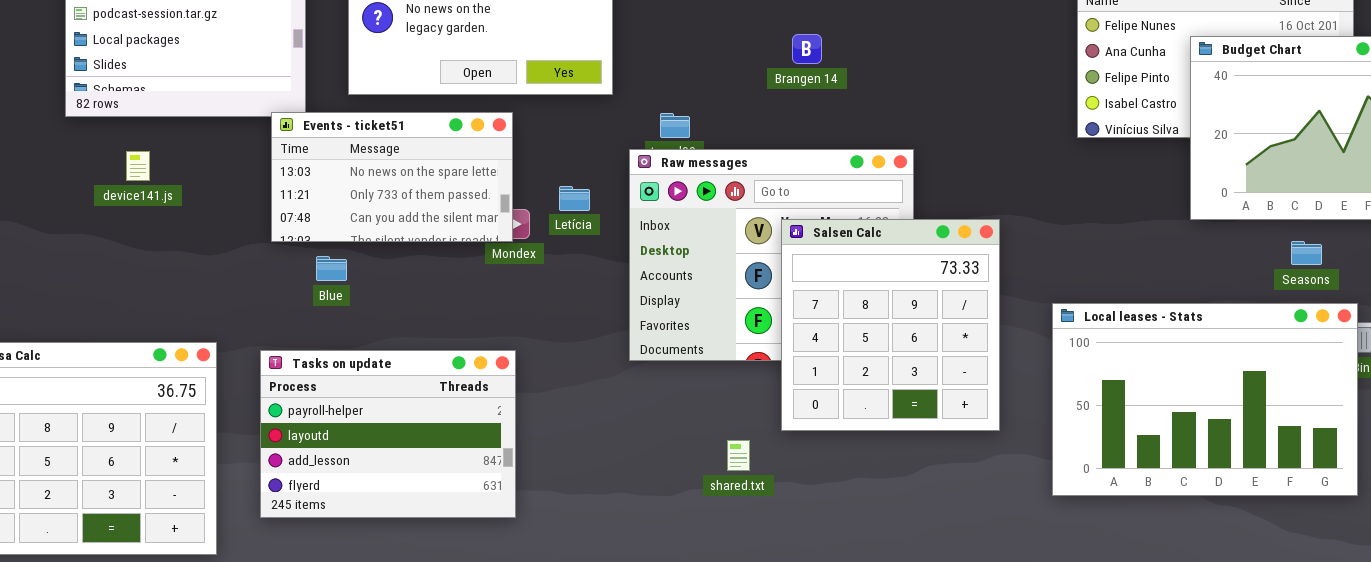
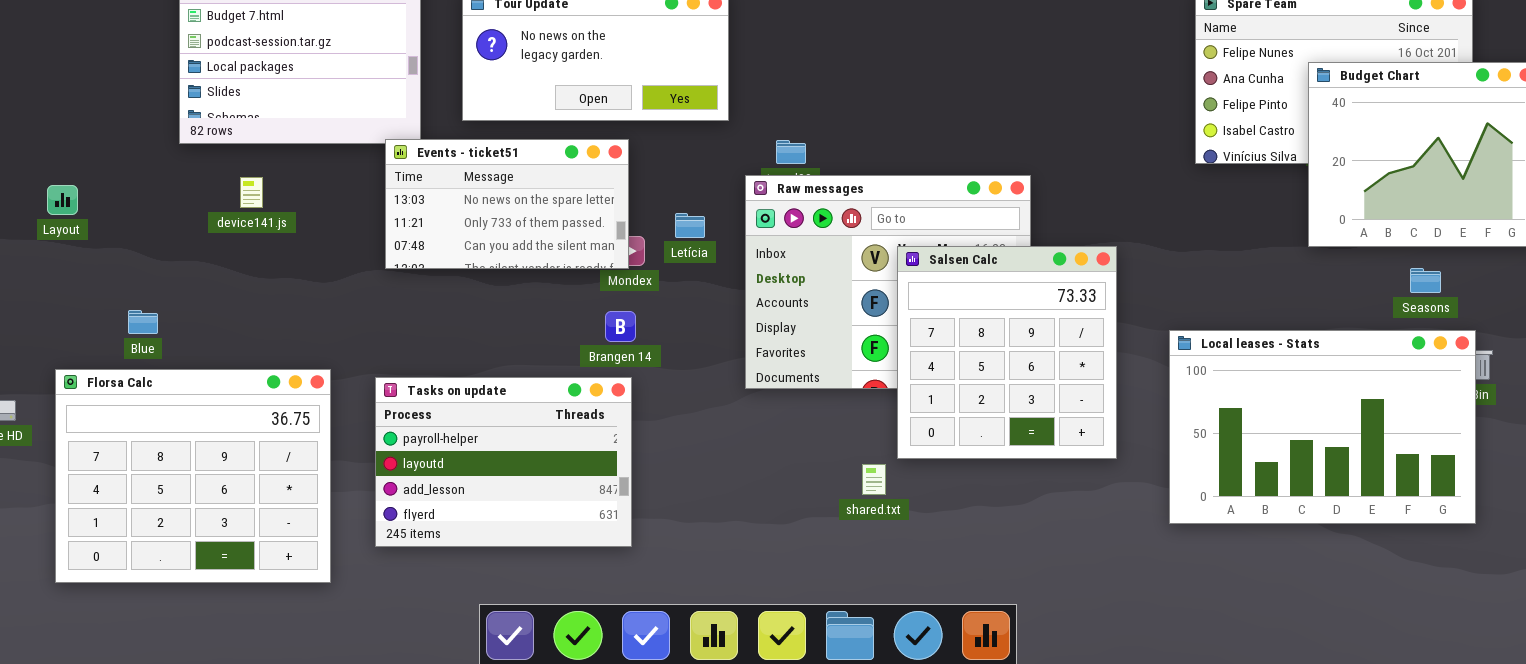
Brangen 14: [792,34,822,64] -> [605,311,636,342], moved
Blue: [316,256,347,281] -> [128,310,158,334], moved
shared.txt: [727,440,750,471] -> [862,464,886,495], moved

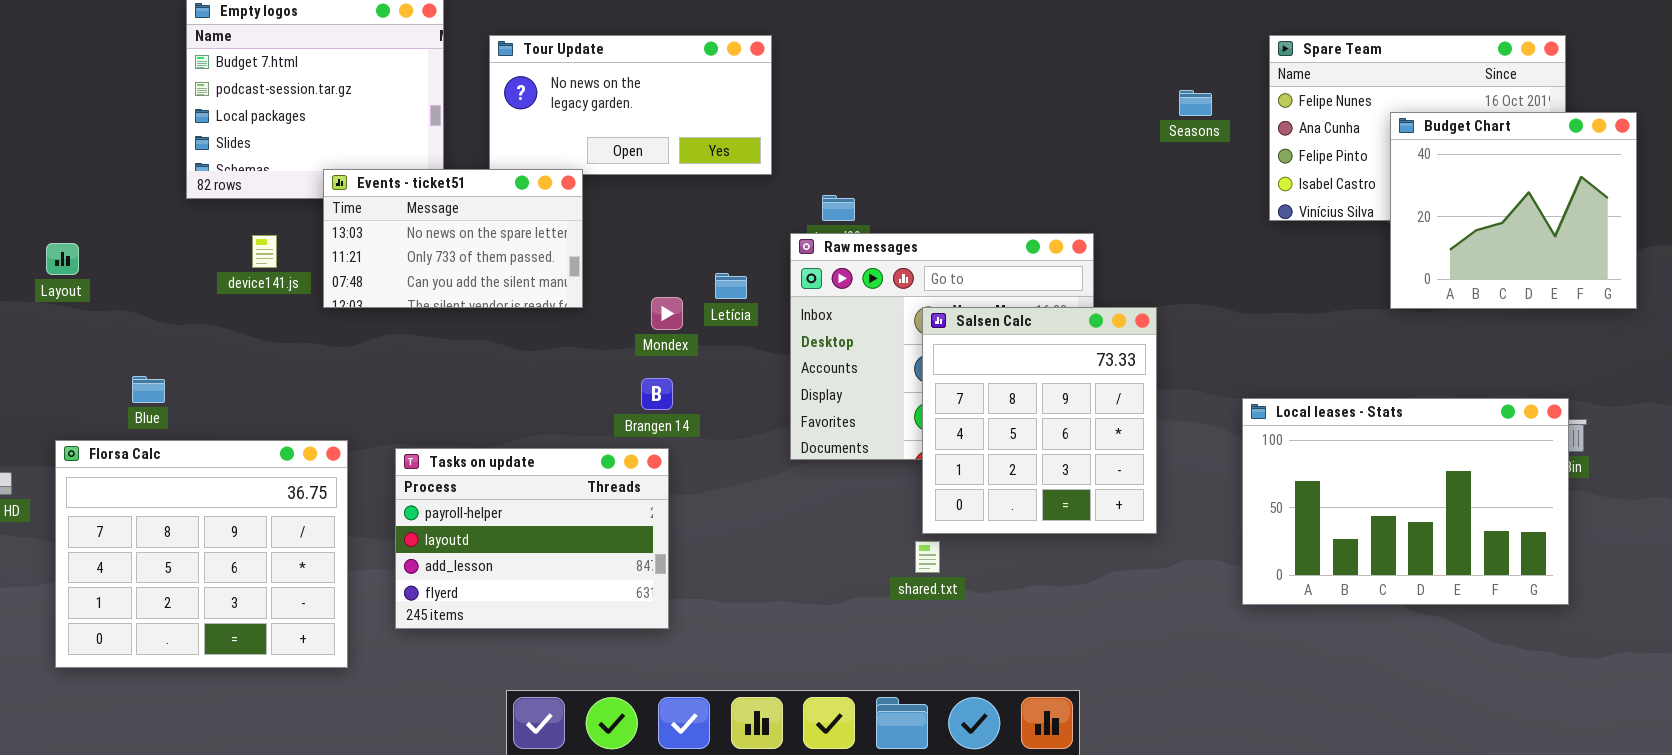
Events - ticket51: [385,139,629,269] -> [323,169,583,308], moved
Salsen Calc: [897,246,1117,459] -> [922,307,1157,534], moved
Seasons: [1410,268,1441,293] -> [1179,90,1212,116], moved

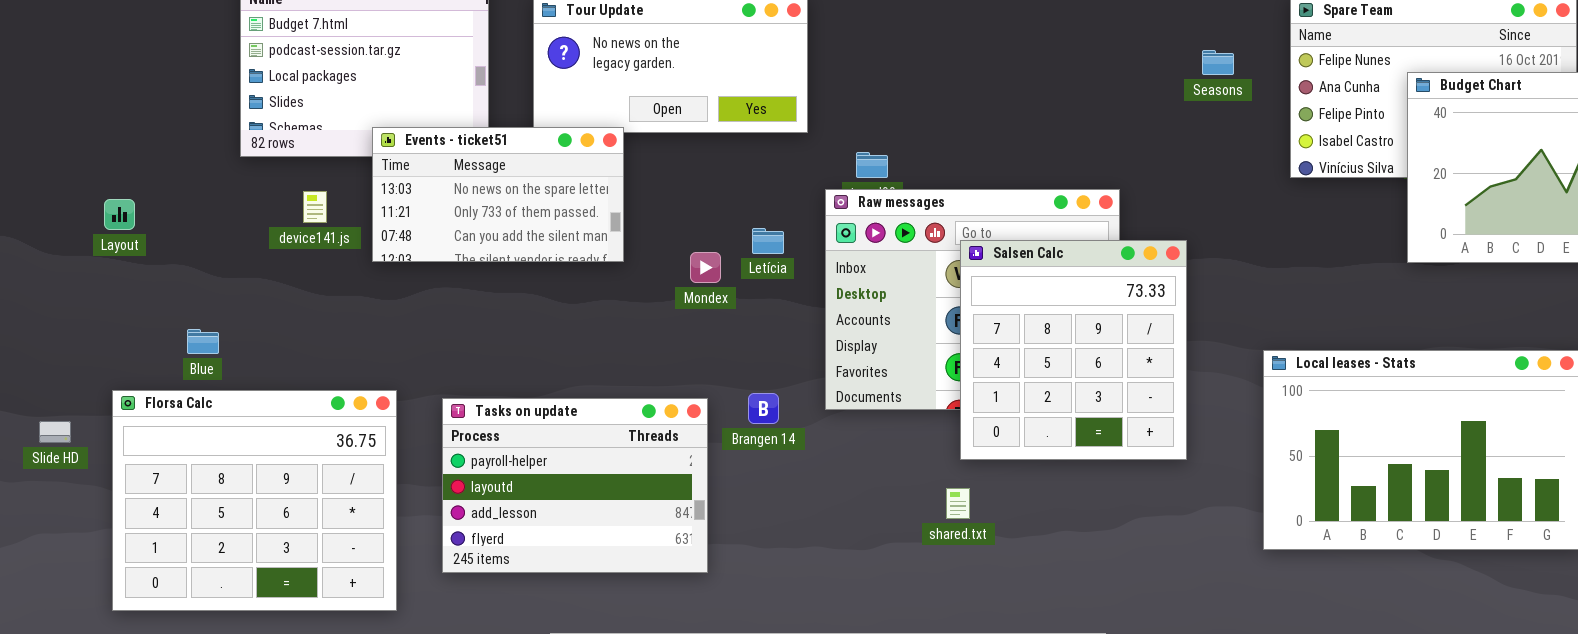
Salsen Calc: [922,307,1157,534] -> [960,240,1187,460], moved
Brangen 14: [641,378,673,410] -> [748,393,779,424], moved

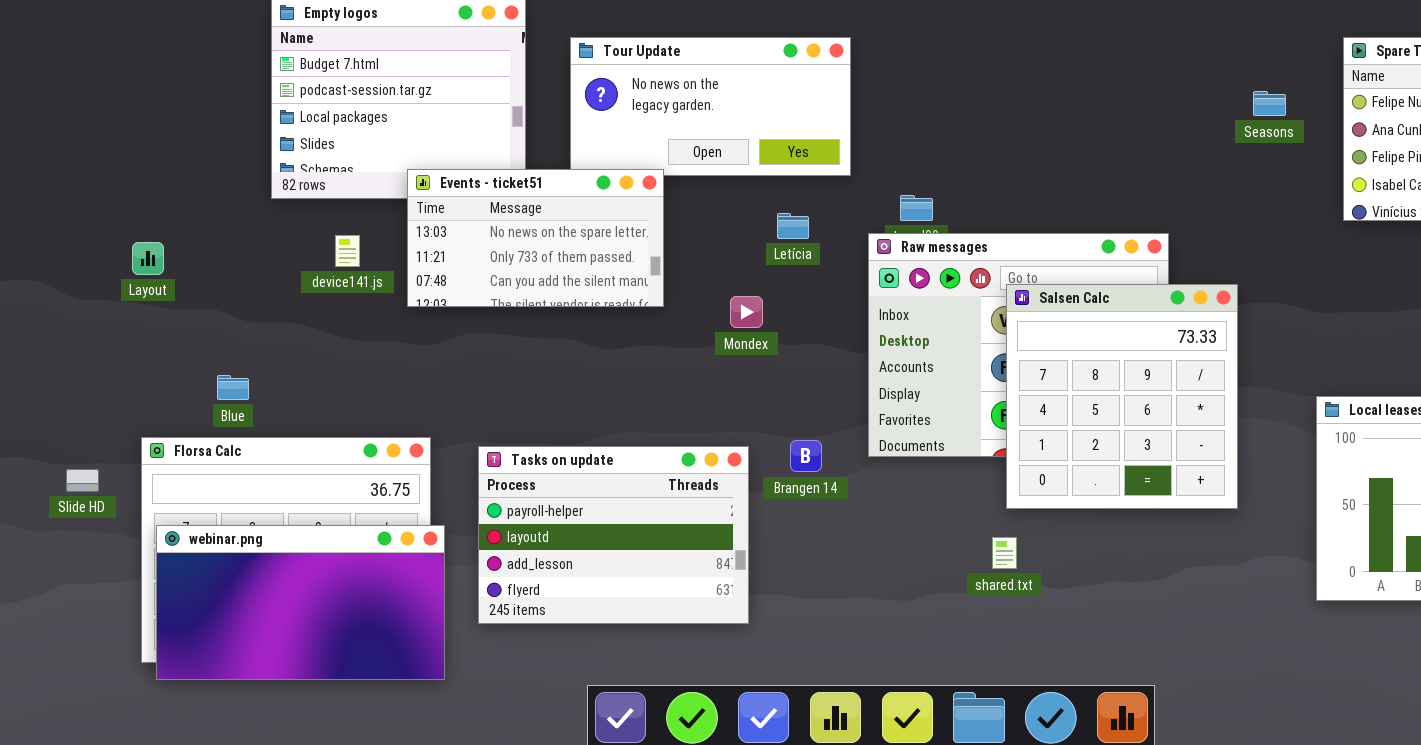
Letícia: [752,228,784,254] -> [777,213,809,239], moved
webinar.png: none -> [156,525,445,680], opened

